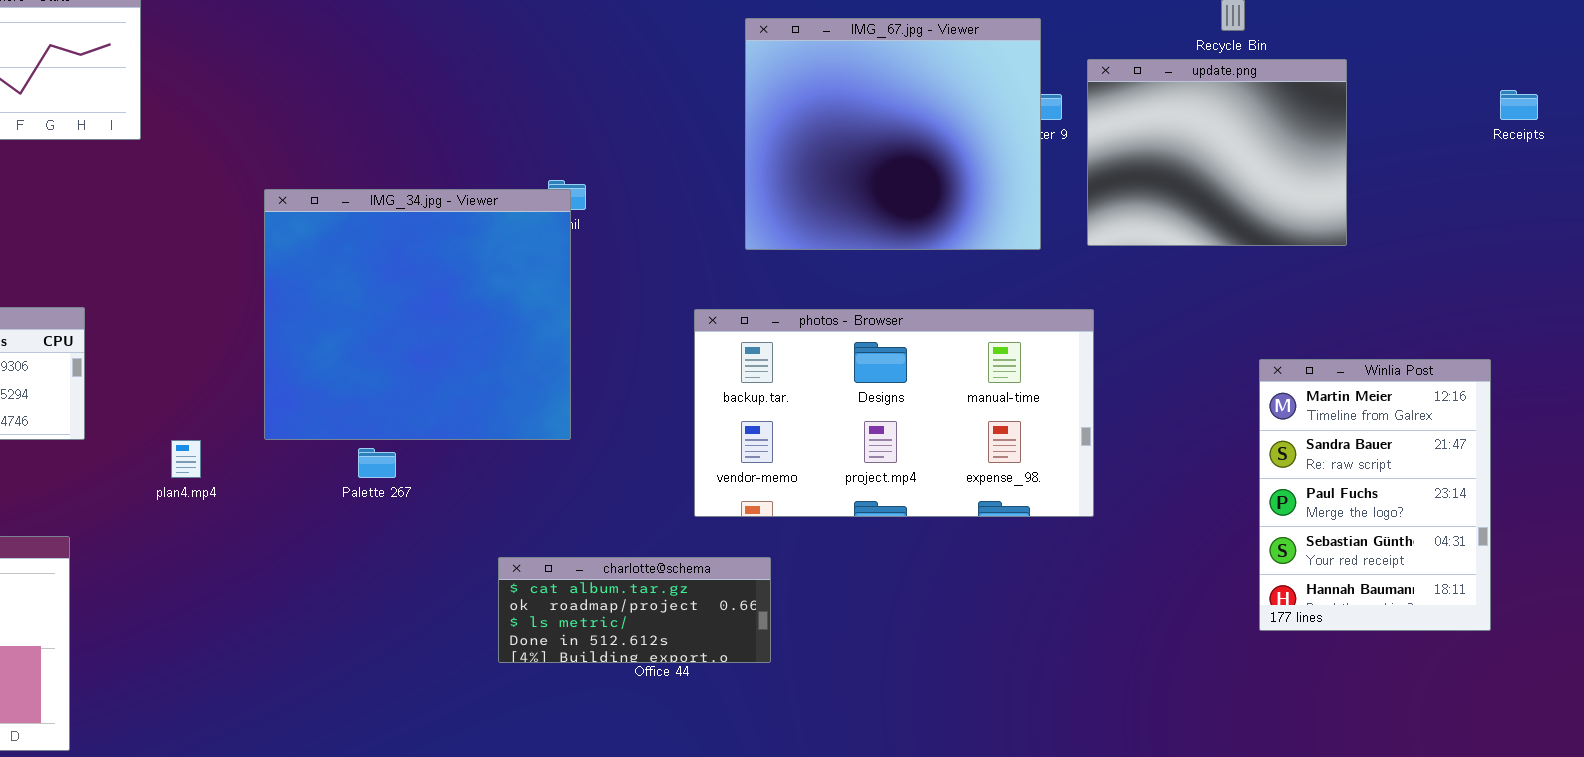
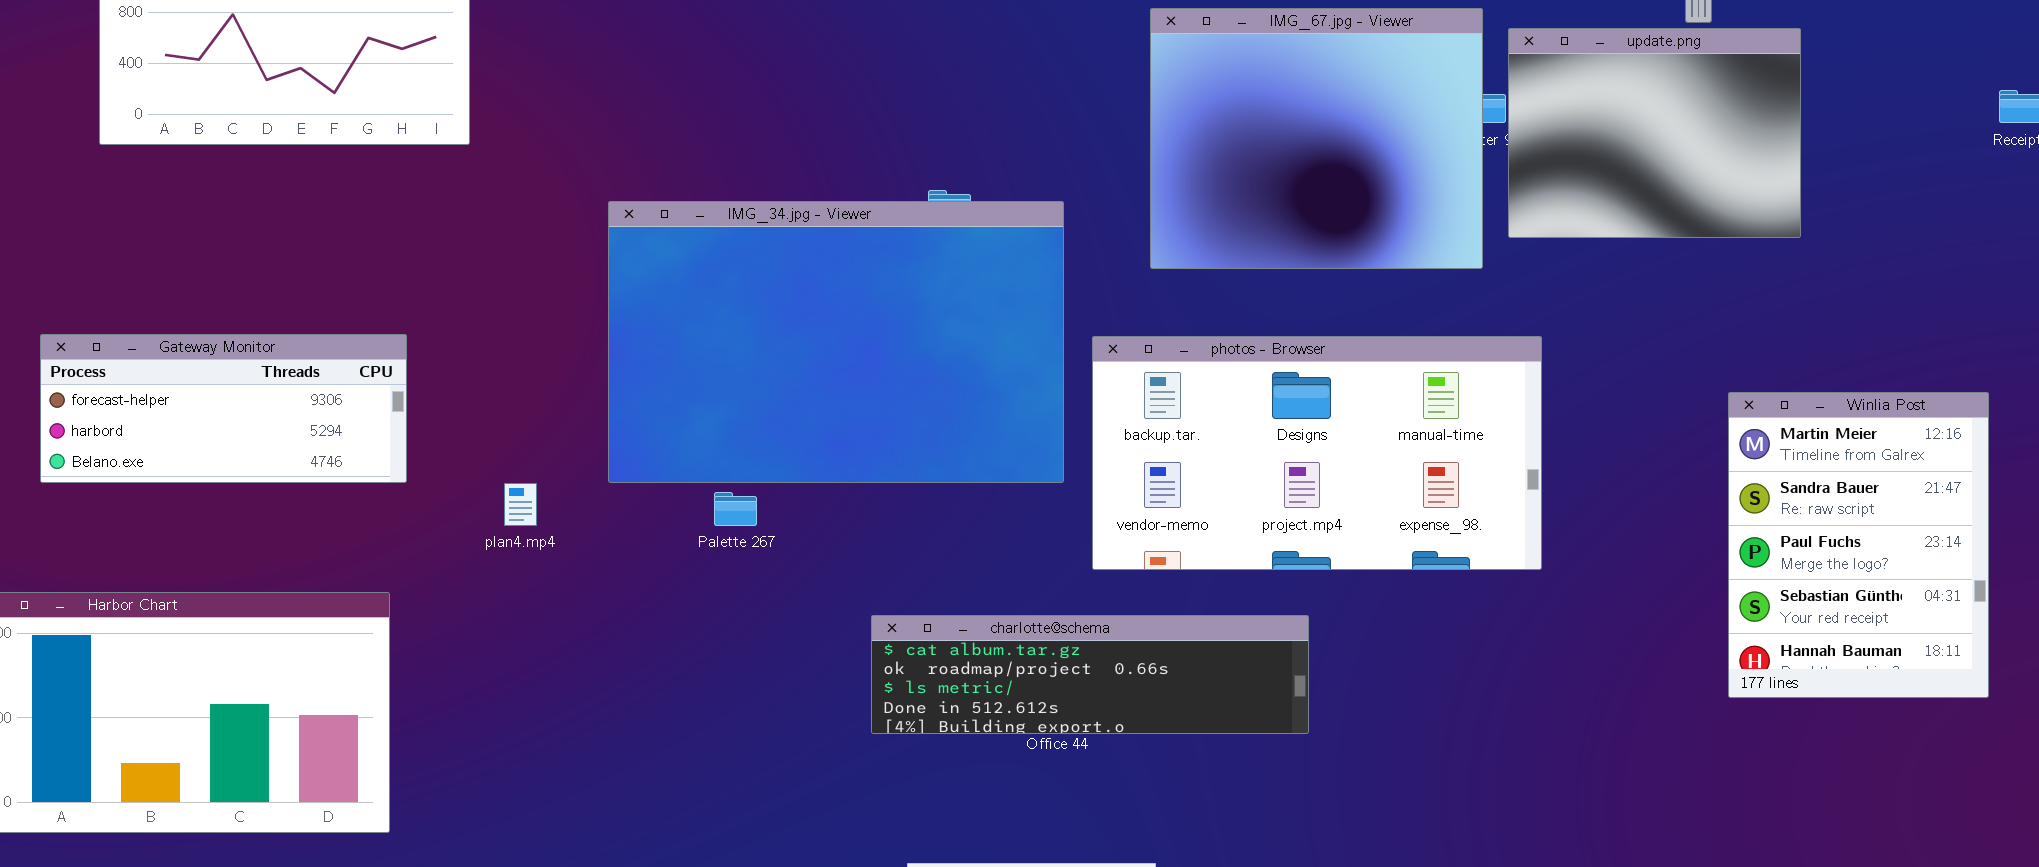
update.png: [1087,59,1347,246] -> [1508,28,1801,238], moved
IMG_34.jpg - Viewer: [264,189,571,440] -> [608,201,1064,483], resized
charlotte@schema: [498,557,771,663] -> [871,615,1309,734], resized

